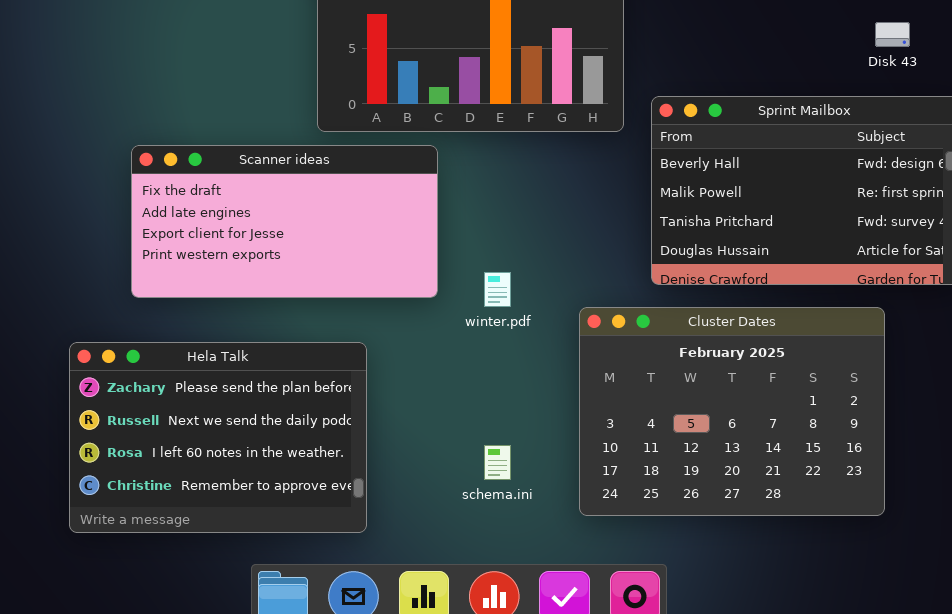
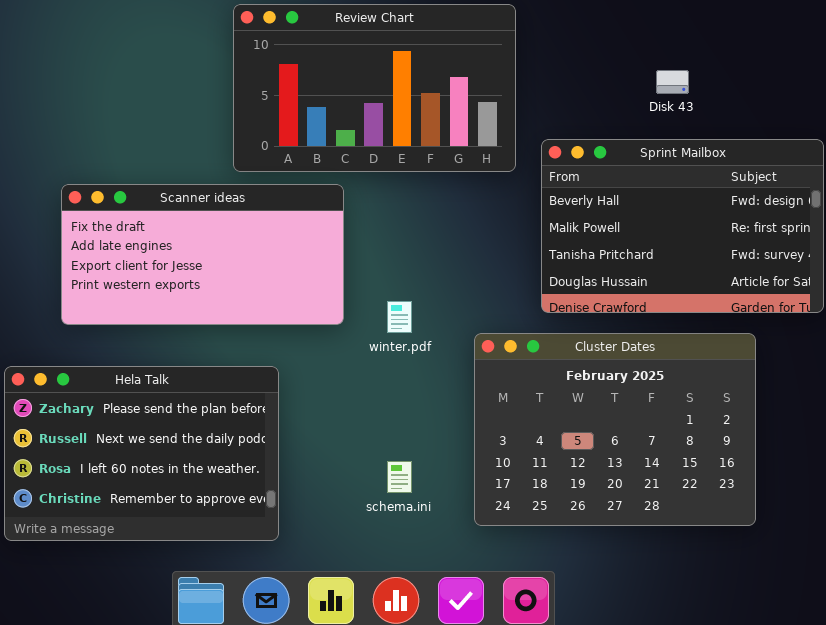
Disk 43: [875,22,910,47] -> [656,70,689,94], moved

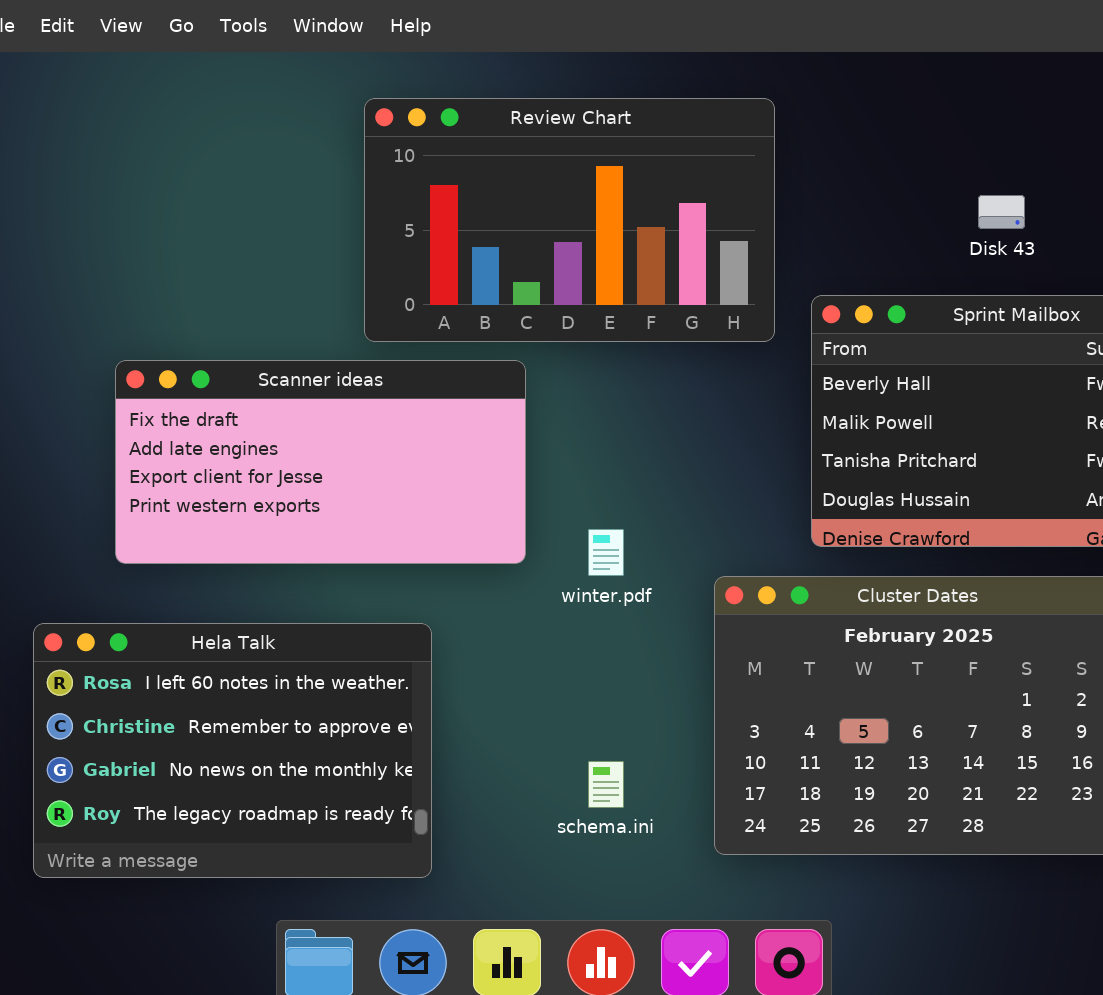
Hela Talk: [4,366,279,541] -> [33,623,432,878], scrolled down 2 rows

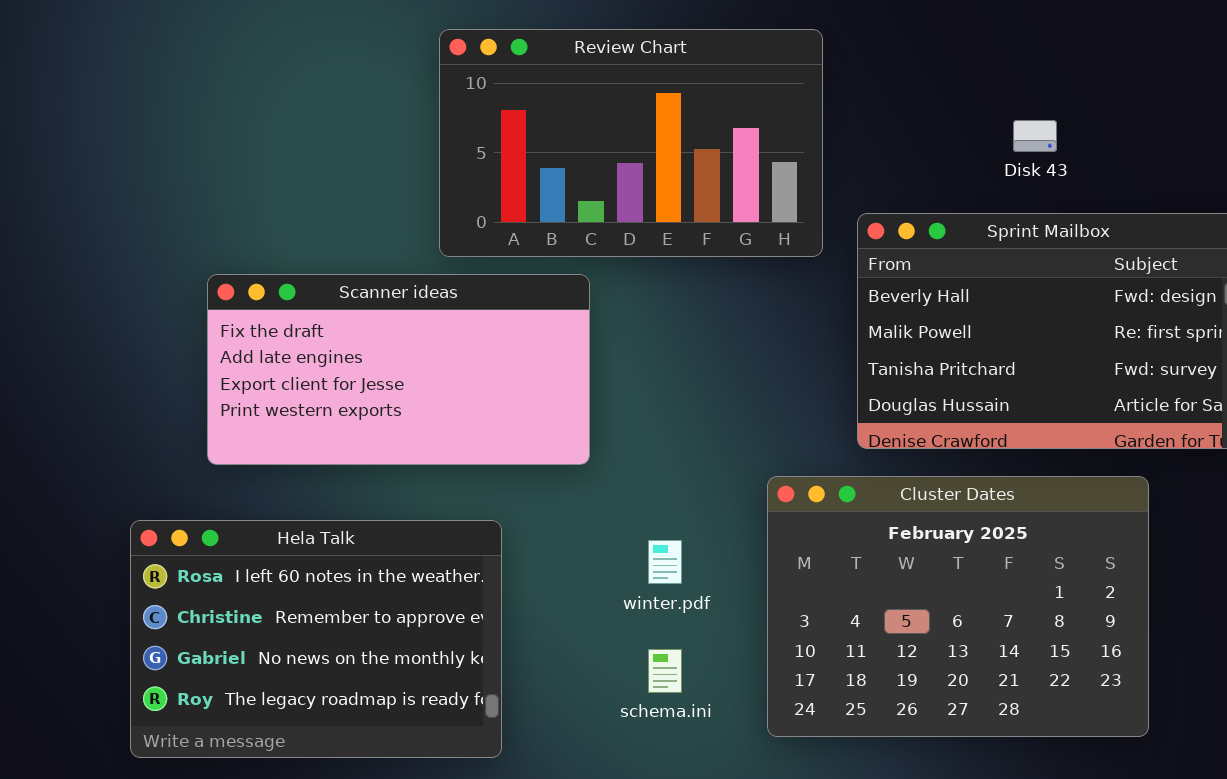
winter.pdf: [588,529,624,576] -> [648,540,682,584], moved

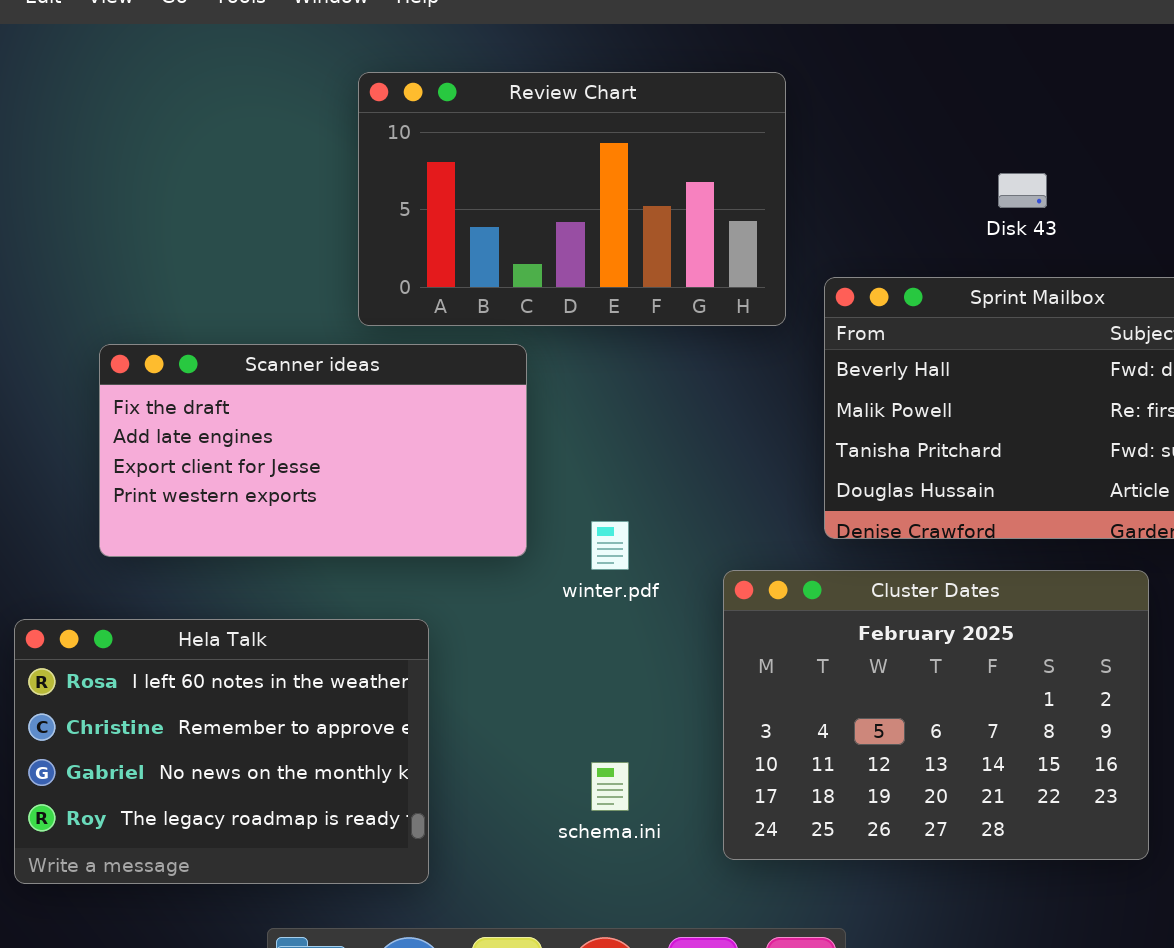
winter.pdf: [648,540,682,584] -> [591,521,629,570], moved

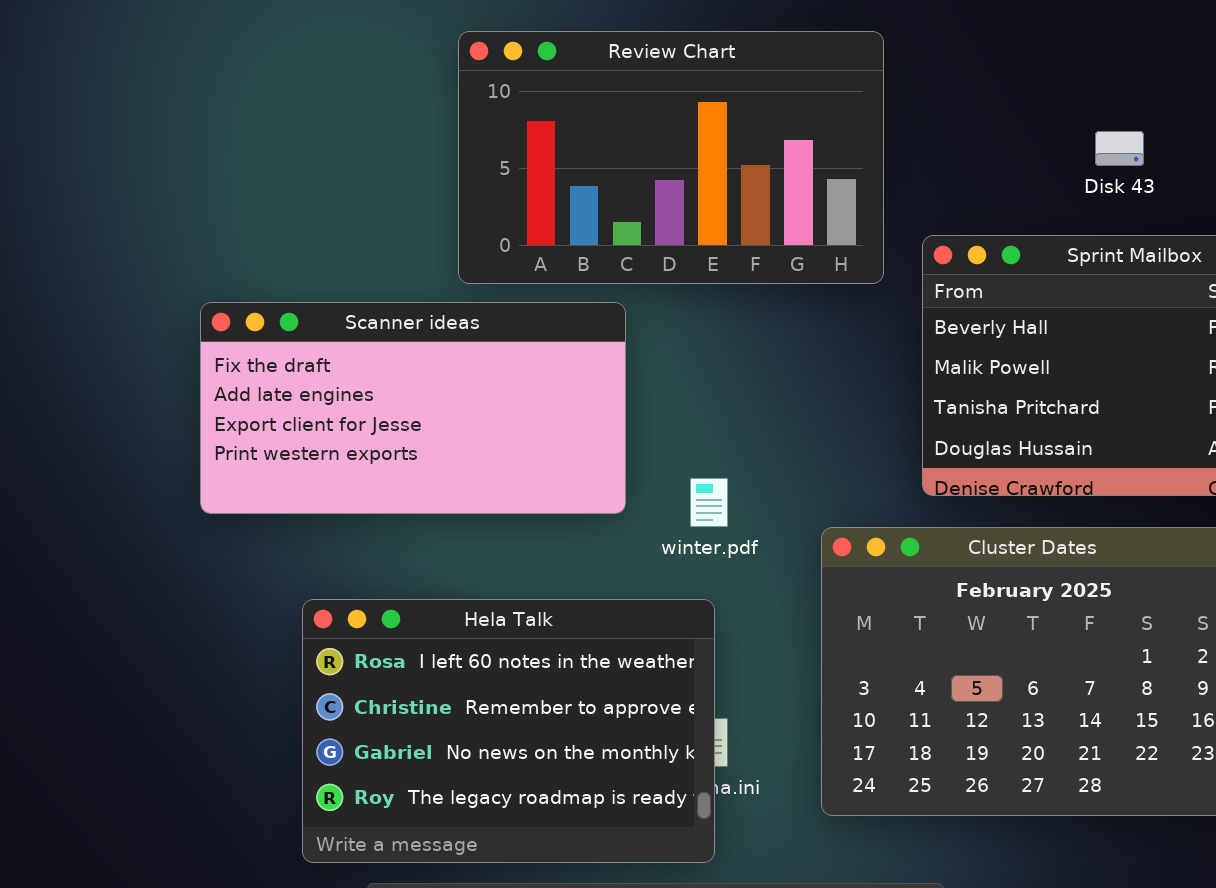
Hela Talk: [14,619,429,884] -> [302,599,715,863], moved

